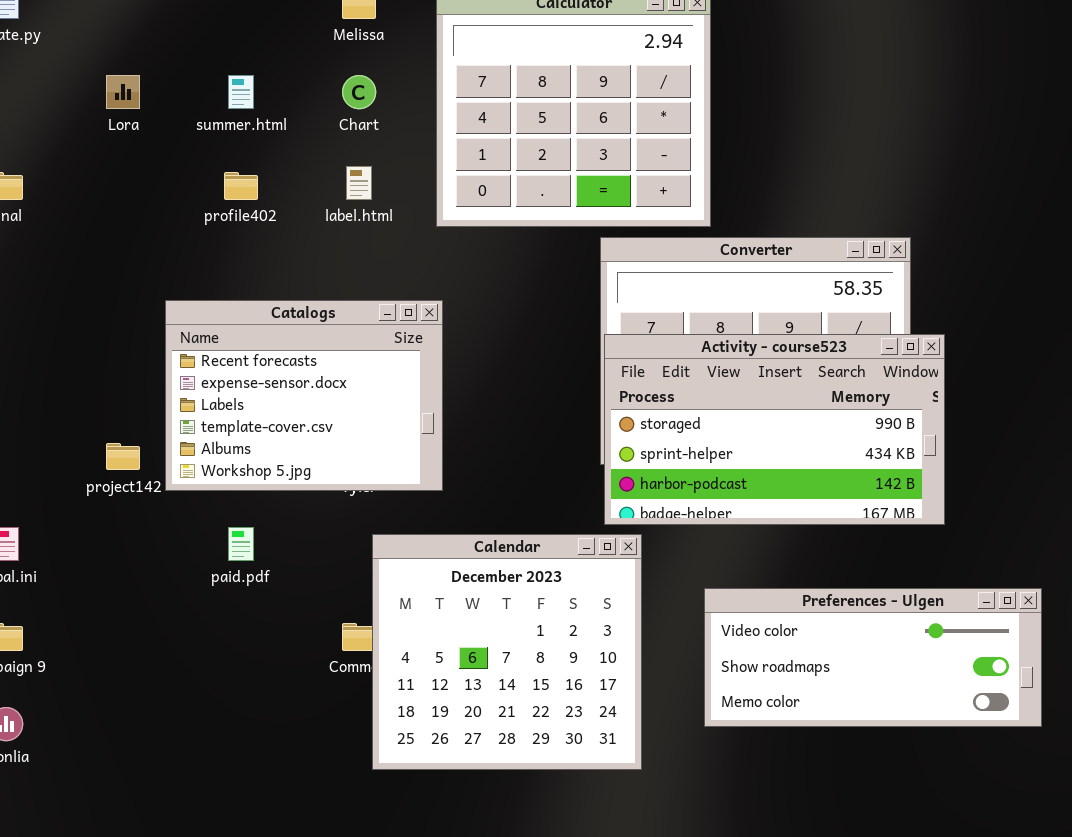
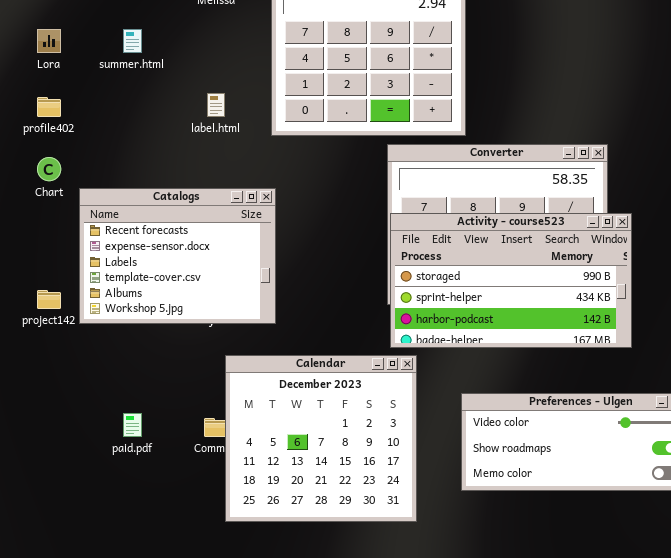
Chart: [342,75,376,109] -> [37,157,61,181], moved
profile402: [224,172,258,200] -> [37,97,61,117], moved
paid.pdf: [228,527,254,561] -> [123,413,142,437], moved

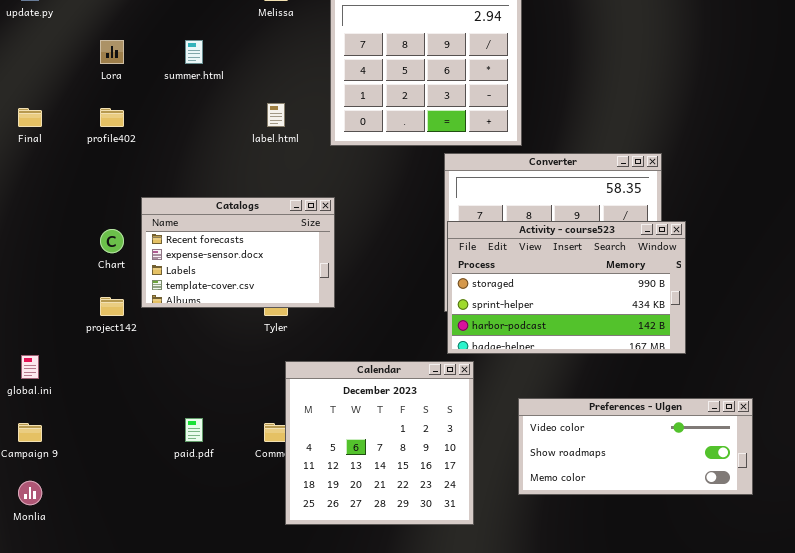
Chart: [37,157,61,181] -> [100,229,124,253], moved
Catalogs: [79,188,276,324] -> [141,197,335,308], resized

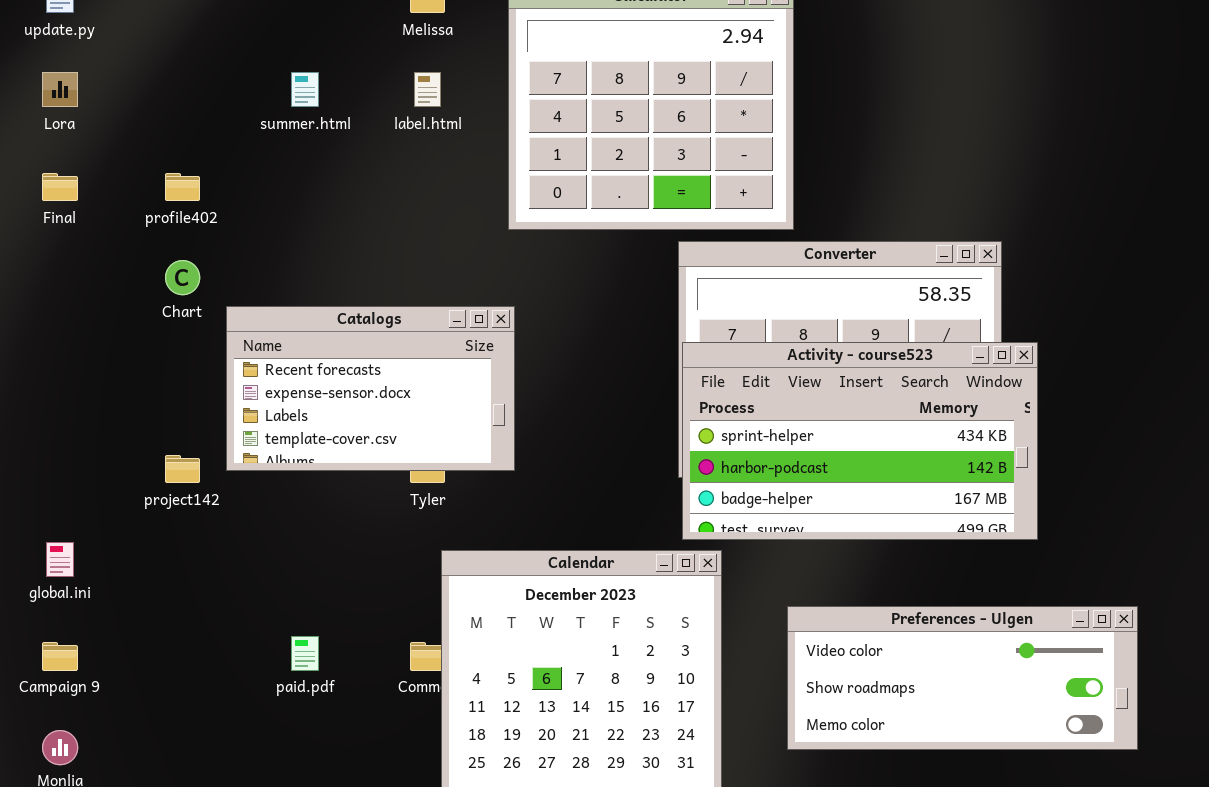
Lora: [100,40,124,64] -> [42,72,78,107], moved
label.html: [267,103,285,127] -> [414,72,441,107], moved
Activity - course523: [447,221,686,354] -> [682,342,1038,540], scrolled down 1 row
Chart: [100,229,124,253] -> [165,260,200,295], moved

